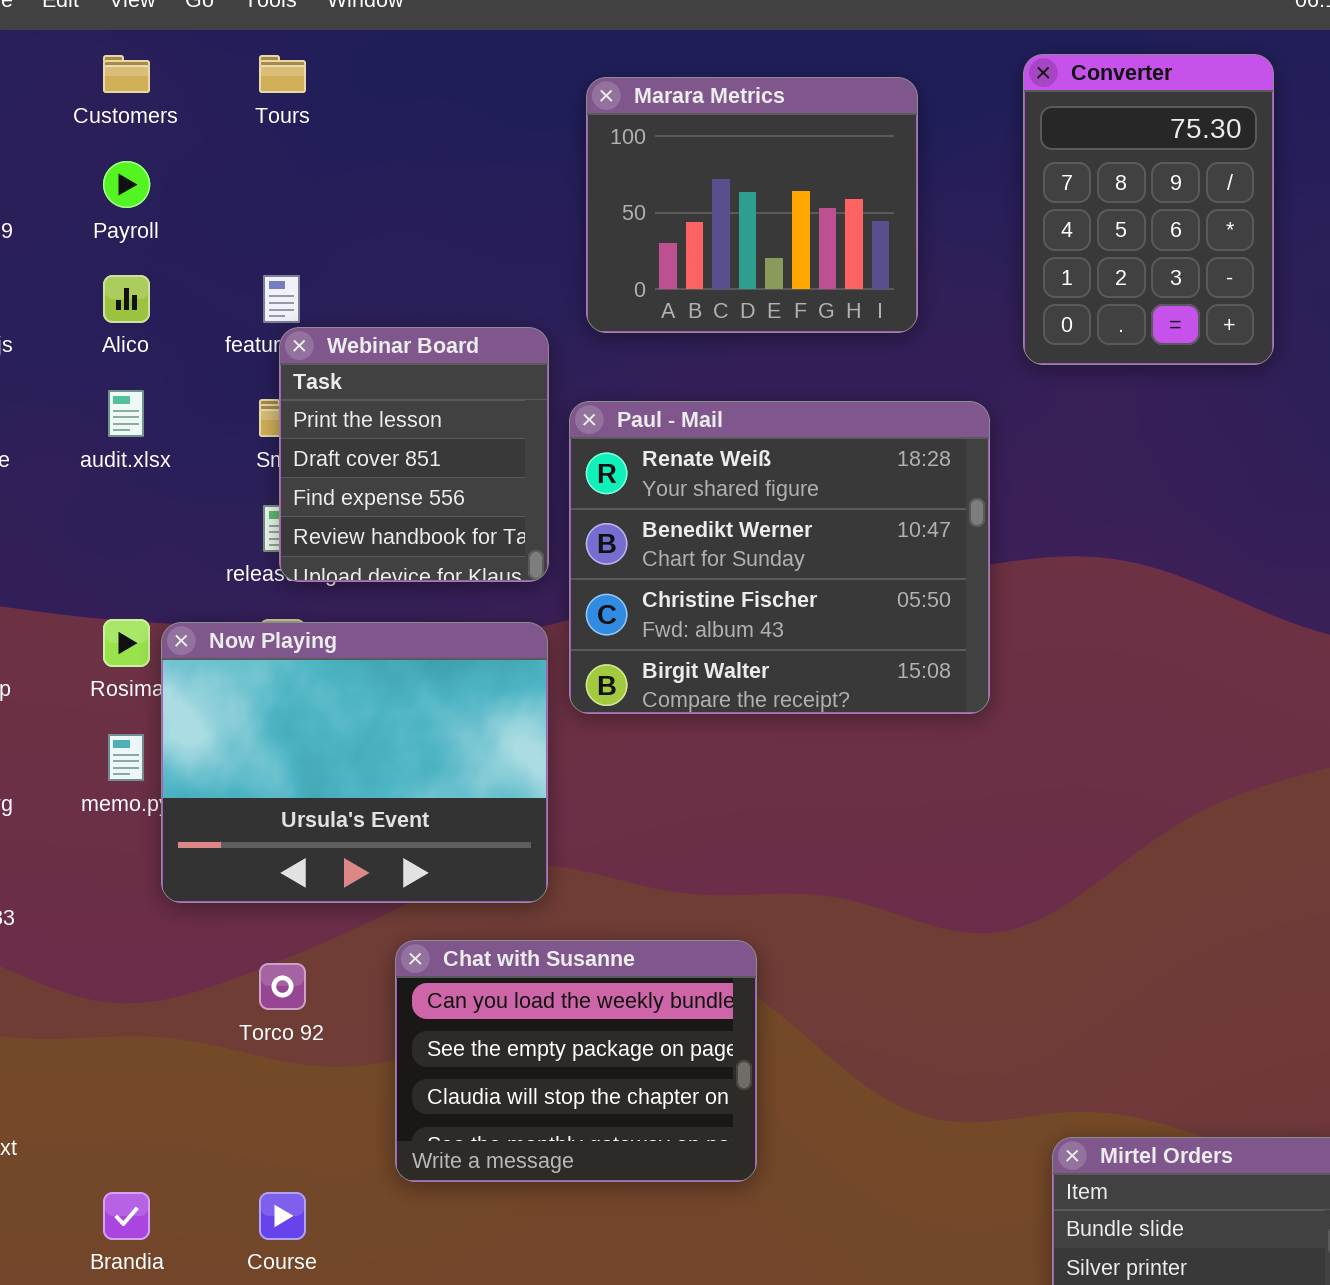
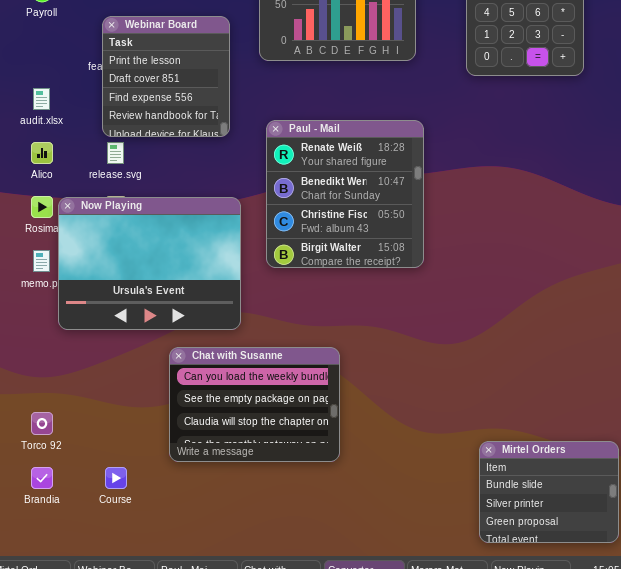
Alico: [103,275,150,323] -> [31,142,53,164], moved
Webinar Board: [279,327,549,582] -> [102,16,230,137], moved
Paul - Mail: [569,401,990,714] -> [266,120,424,268], moved, resized
Torco 92: [259,963,306,1010] -> [31,412,53,435], moved

